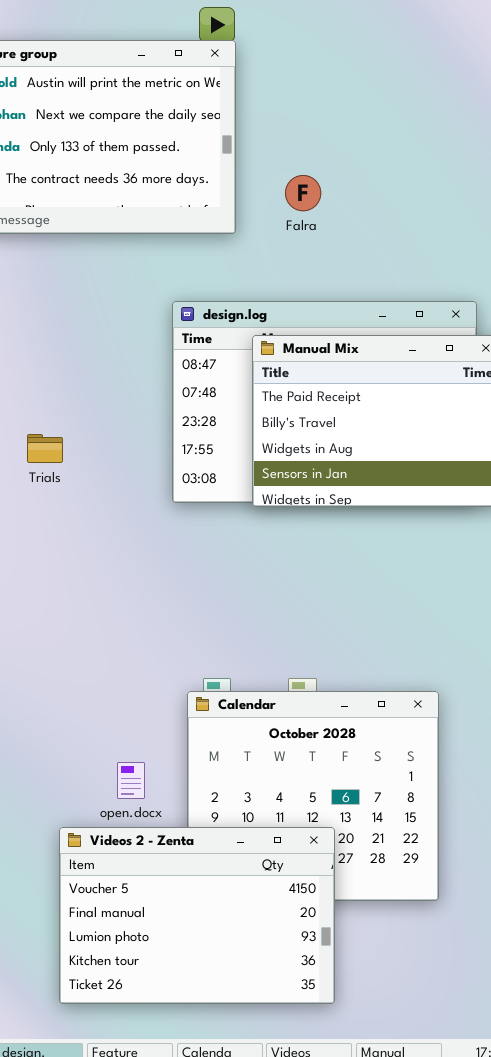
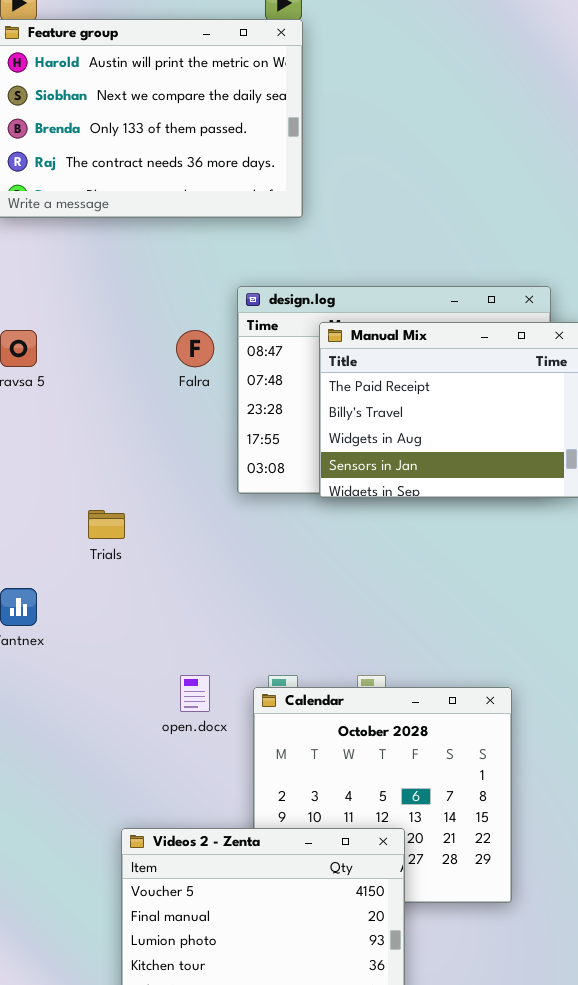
Falra: [285,175,321,211] -> [176,330,214,367], moved
Trials: [27,434,63,463] -> [88,510,125,539], moved
open.docx: [117,762,145,799] -> [180,675,210,712], moved

